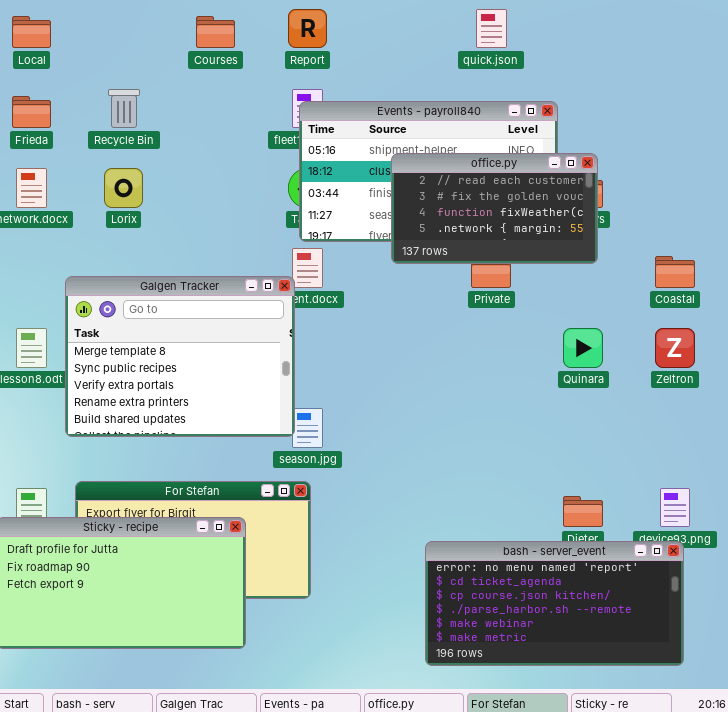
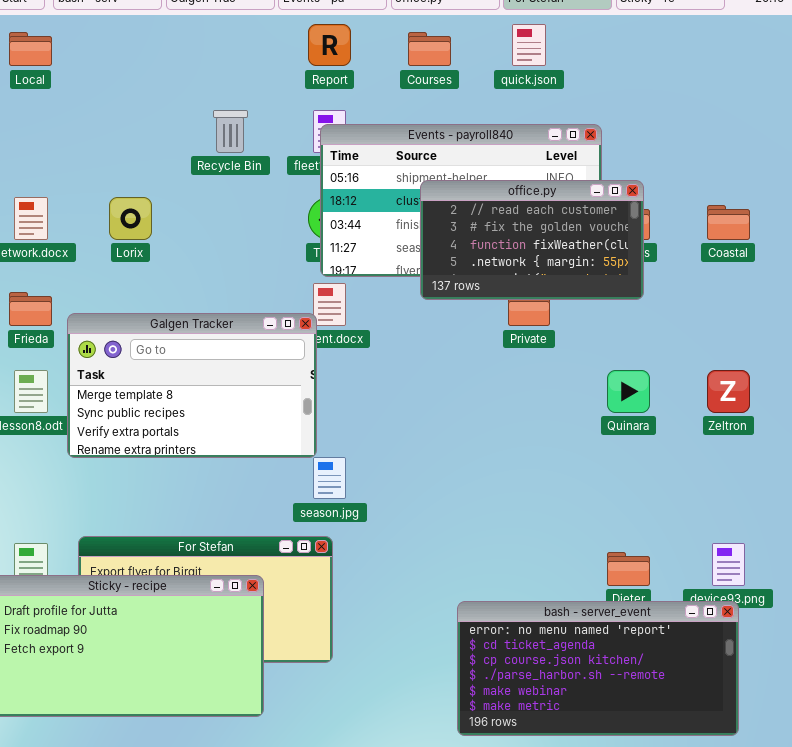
Courses: [196,16,235,48] -> [408,32,451,66], moved
Recycle Bin: [108,89,140,128] -> [213,110,248,153], moved
Frieda: [12,96,51,128] -> [9,292,52,326], moved
Coastal: [655,256,695,288] -> [707,205,750,240], moved
Galgen Tracker: [65,276,295,437] -> [67,313,317,458], resized

